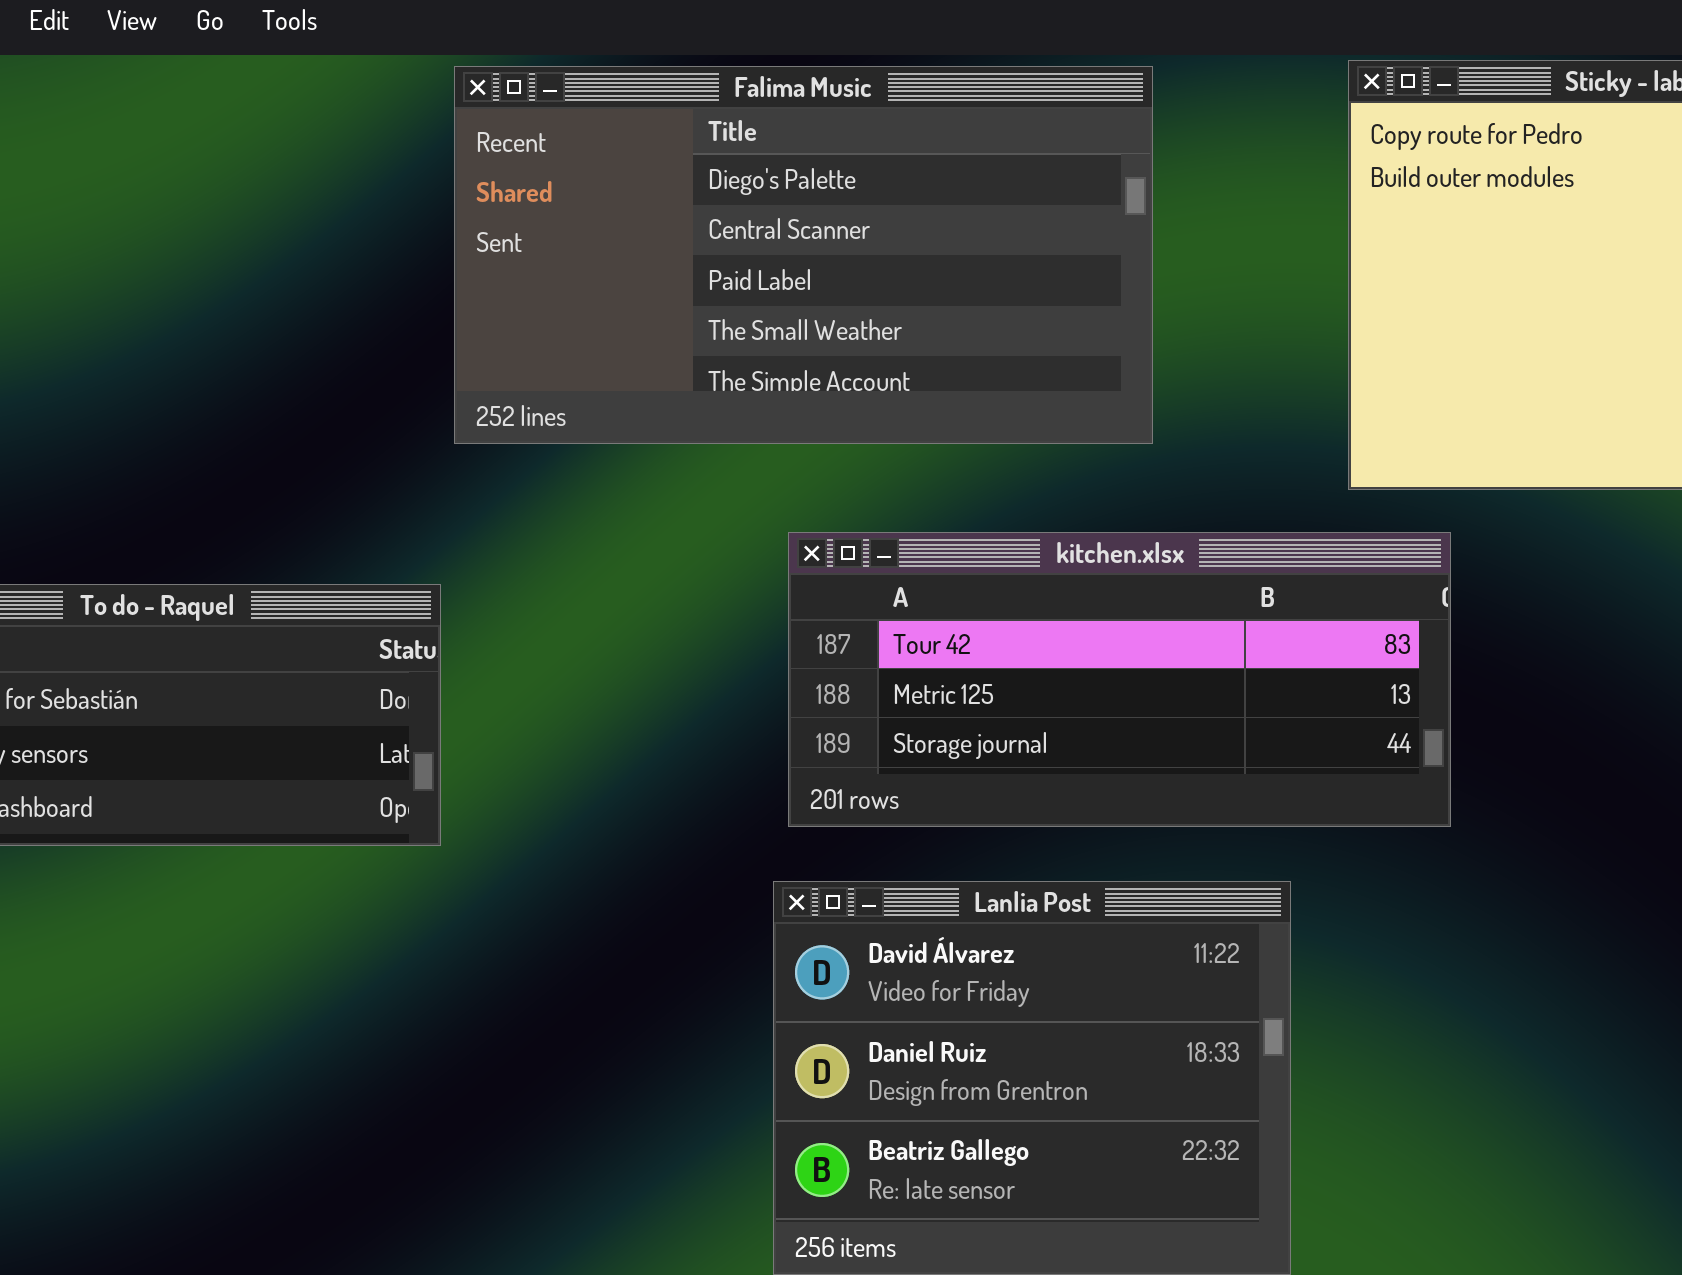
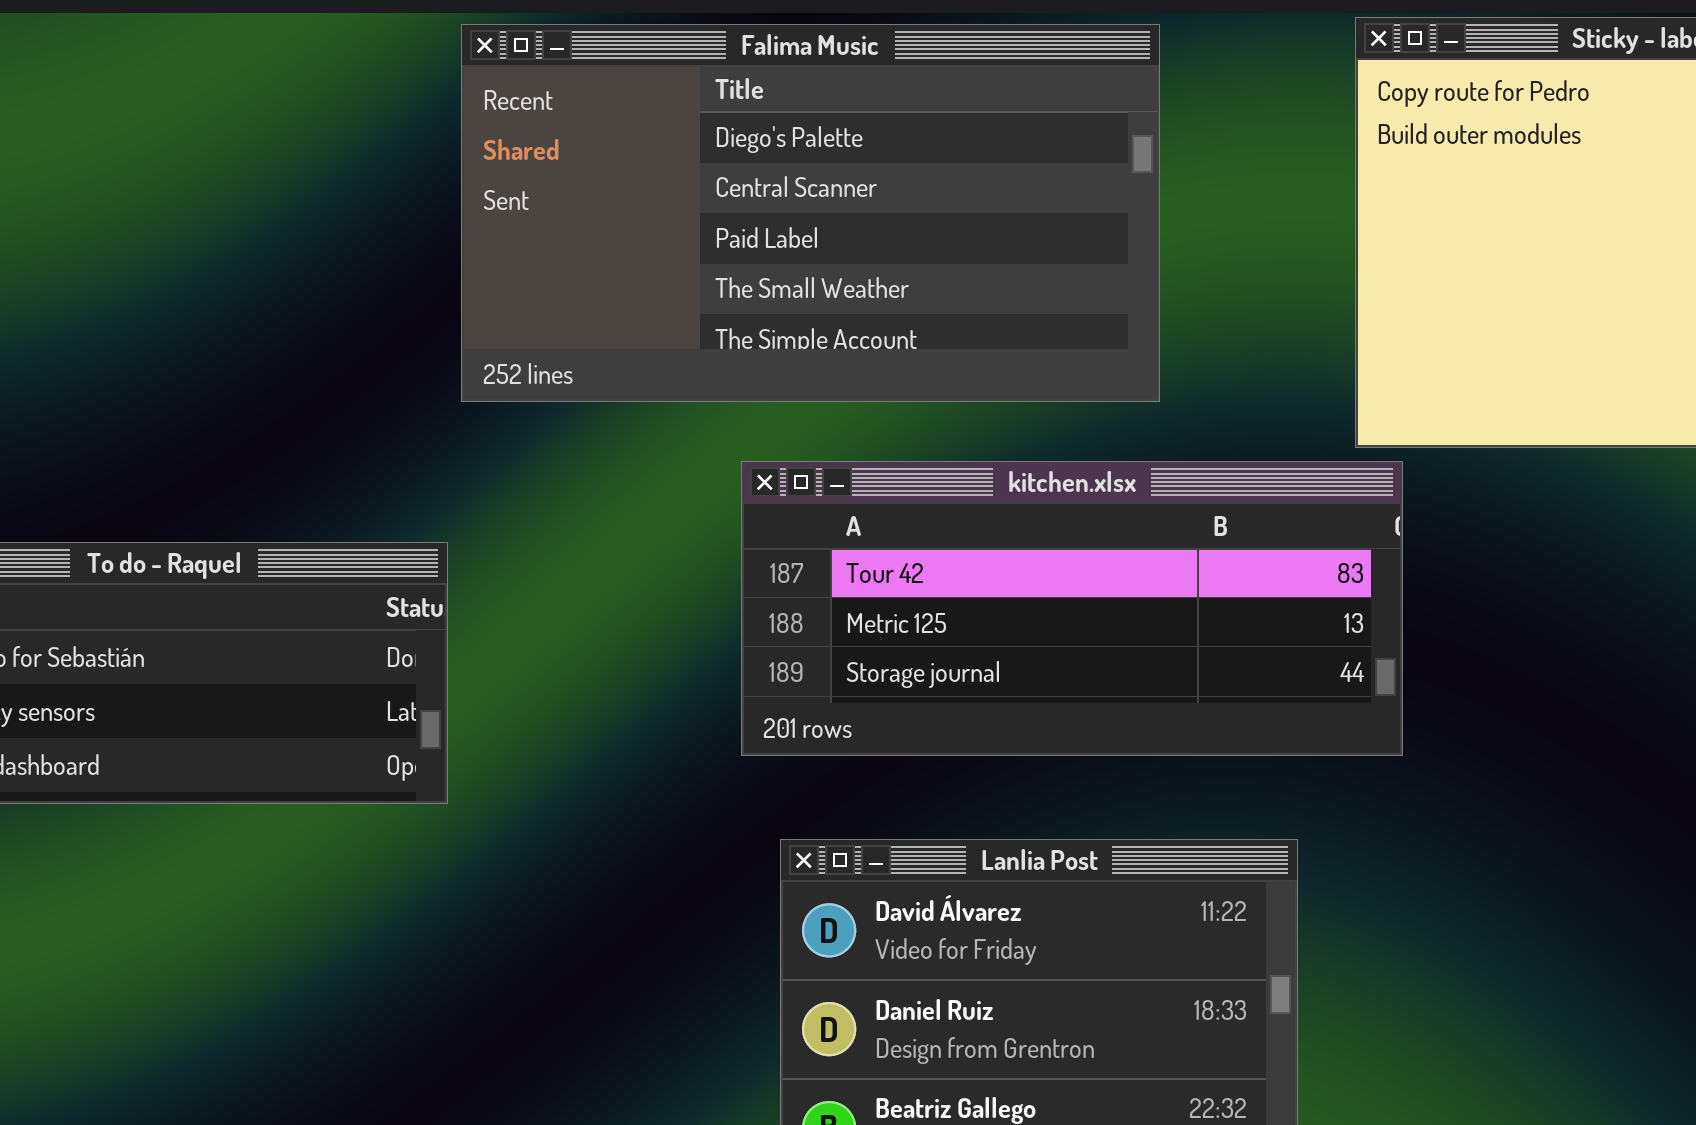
kitchen.xlsx: [788,532,1451,827] -> [741,461,1403,756], moved

